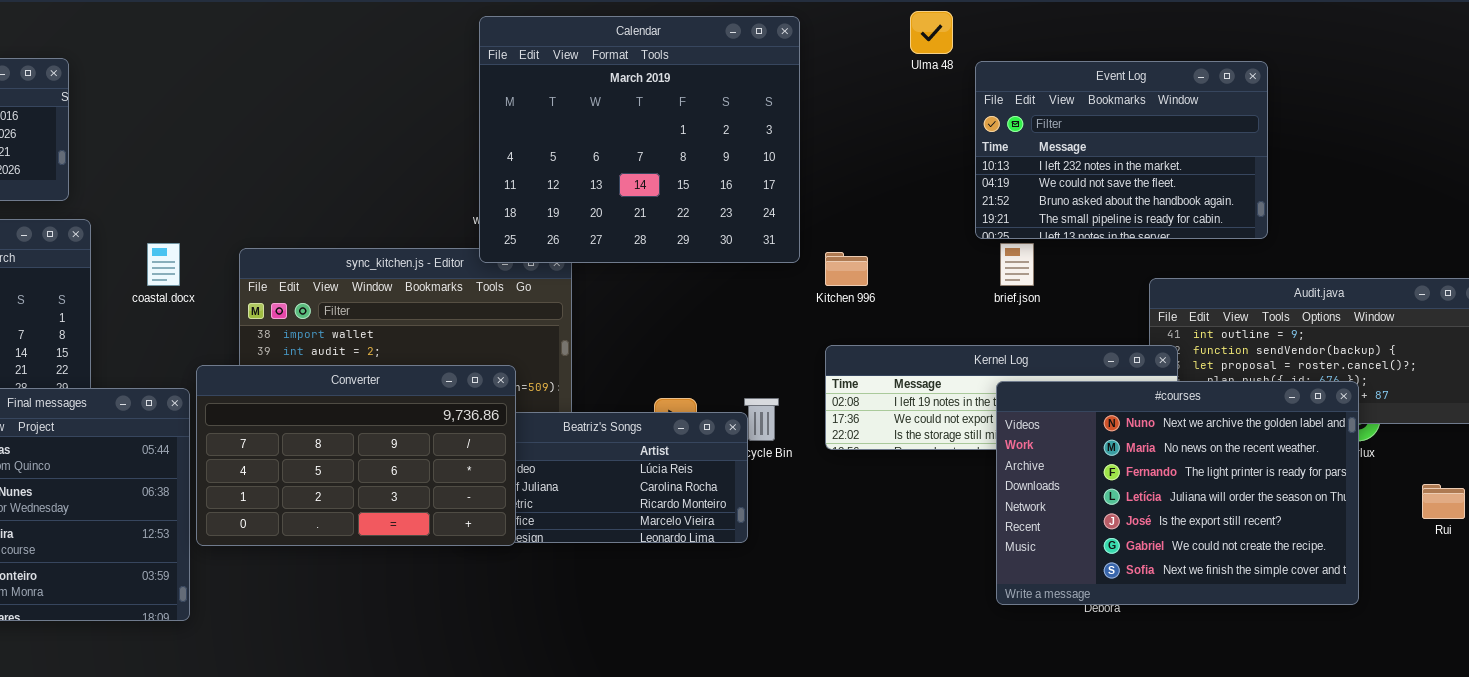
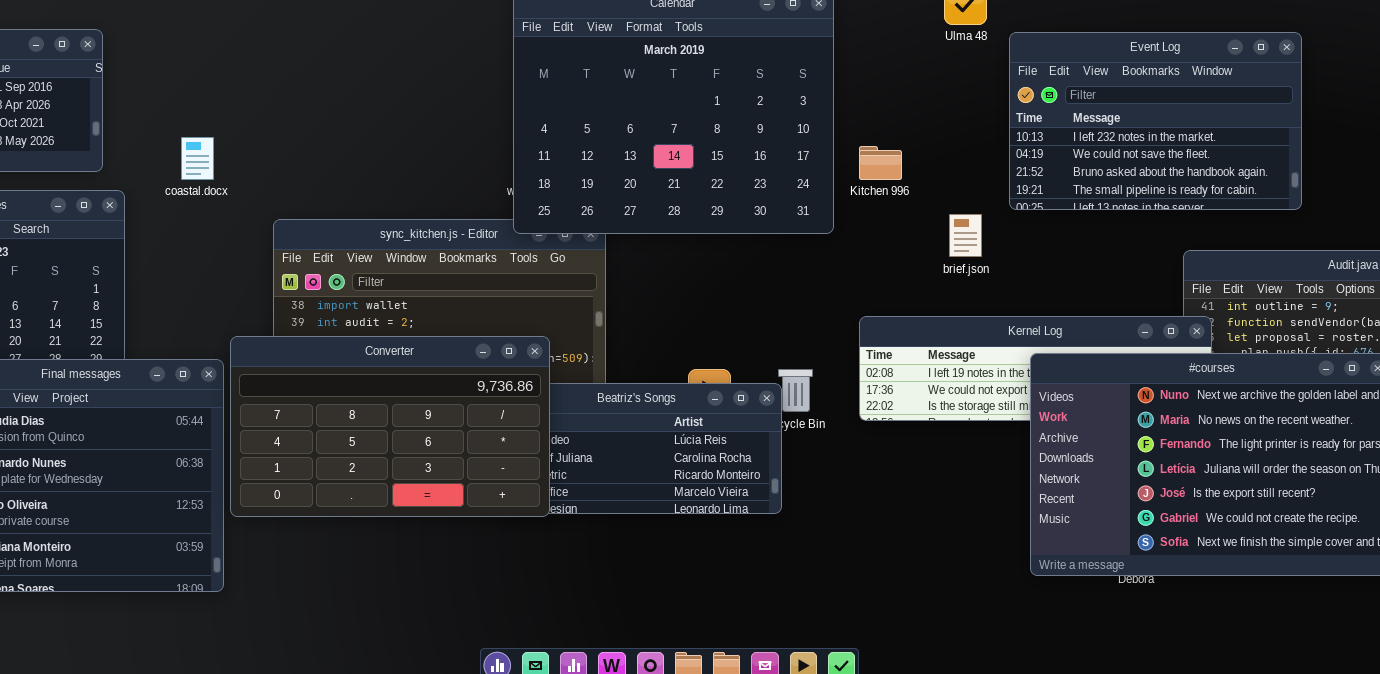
coastal.docx: [147,243,180,286] -> [181,137,214,180], moved
brief.json: [1000,243,1034,286] -> [949,214,982,257], moved
Kitchen 996: [825,252,868,286] -> [859,146,902,180], moved

